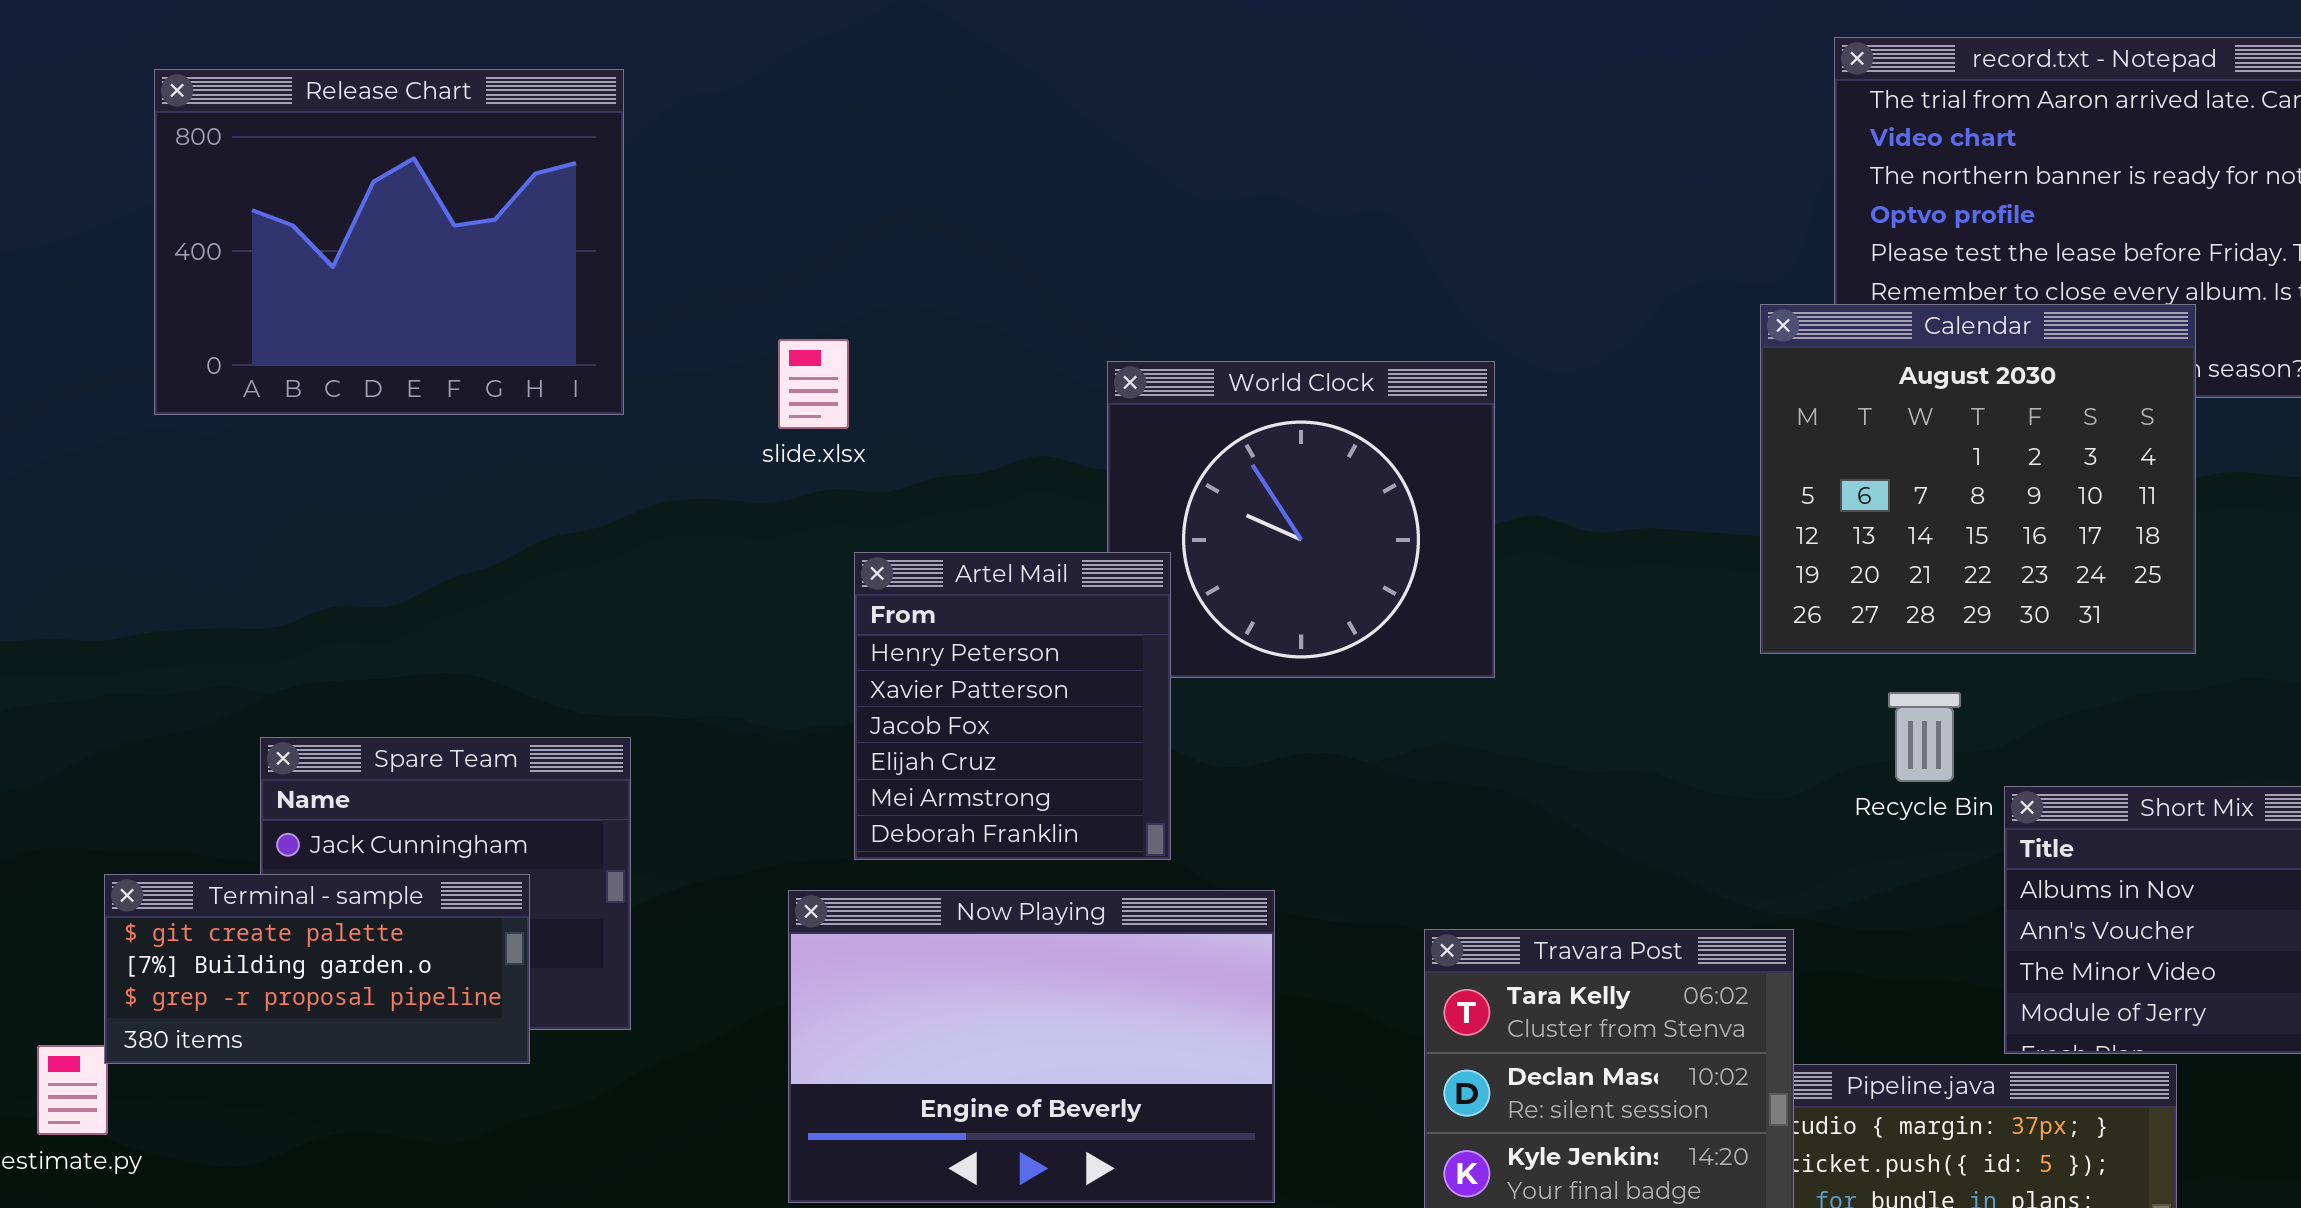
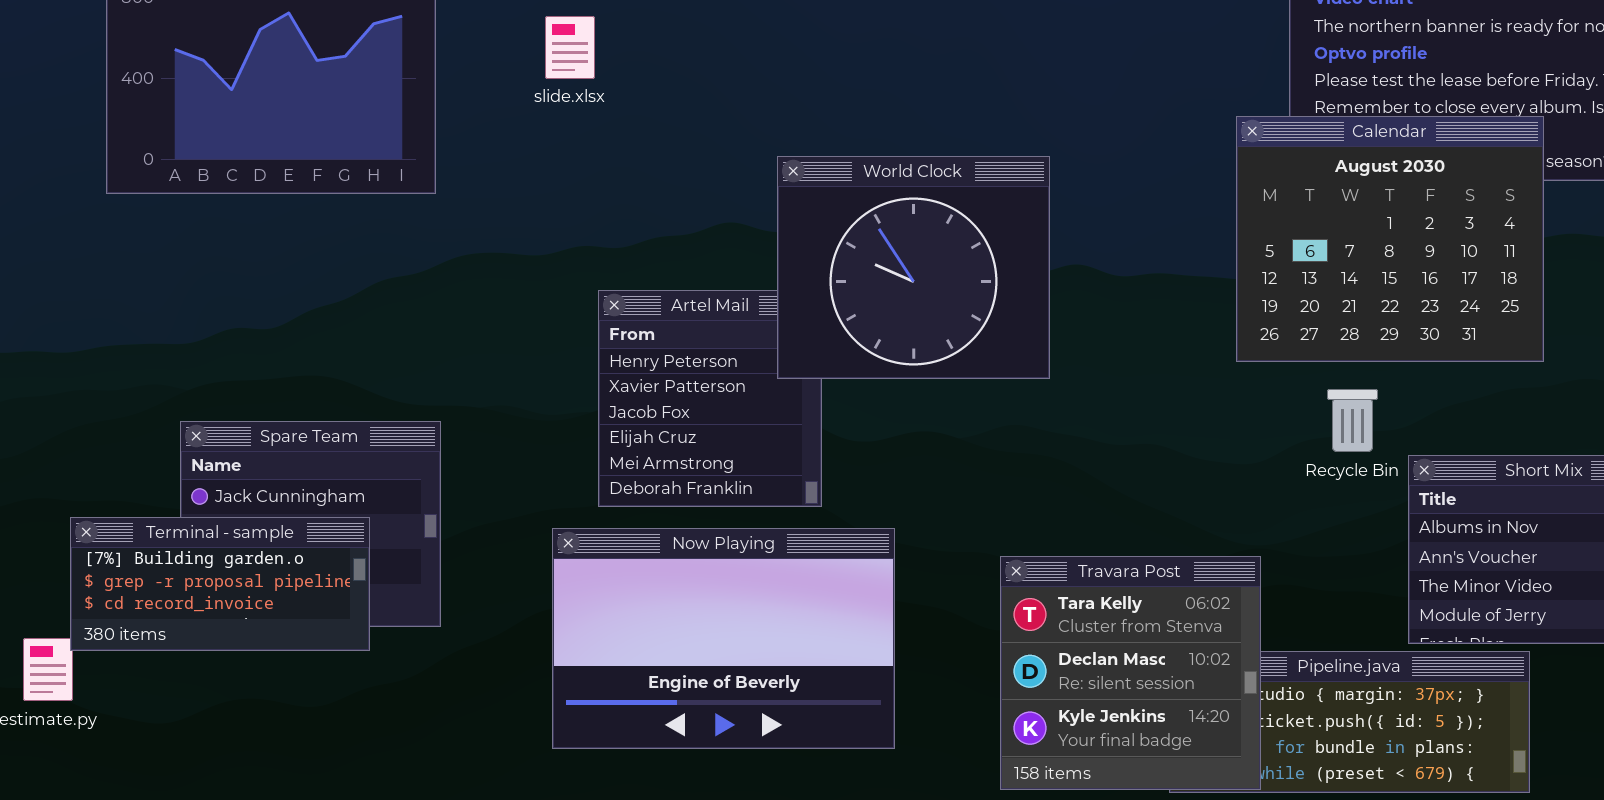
slide.xlsx: [778,339,849,429] -> [545,16,595,79], moved
World Clock: [1107,361,1495,678] -> [777,156,1050,379], raised
Terminal - sample: [104,874,530,1064] -> [70,517,370,651], scrolled down 1 row

